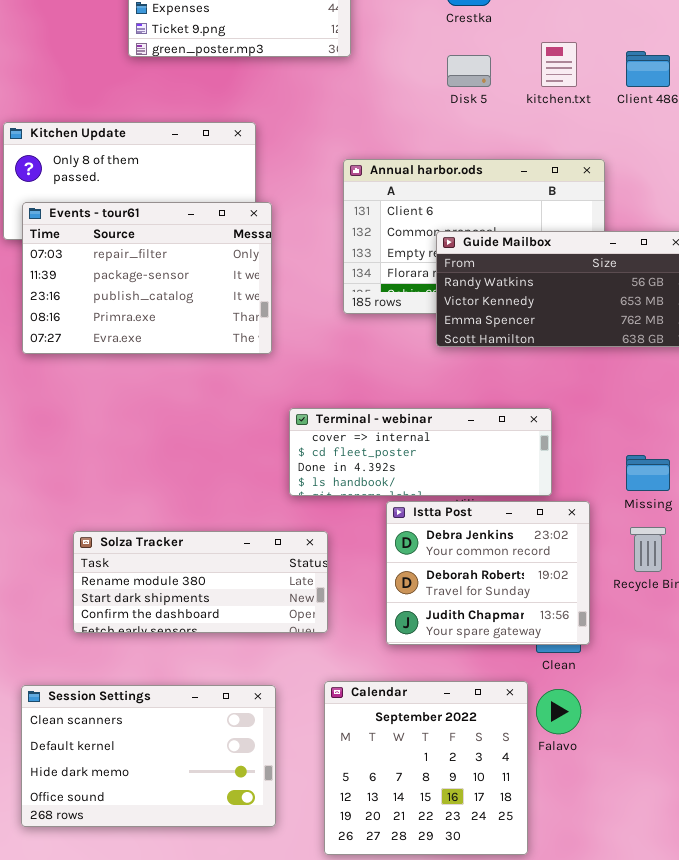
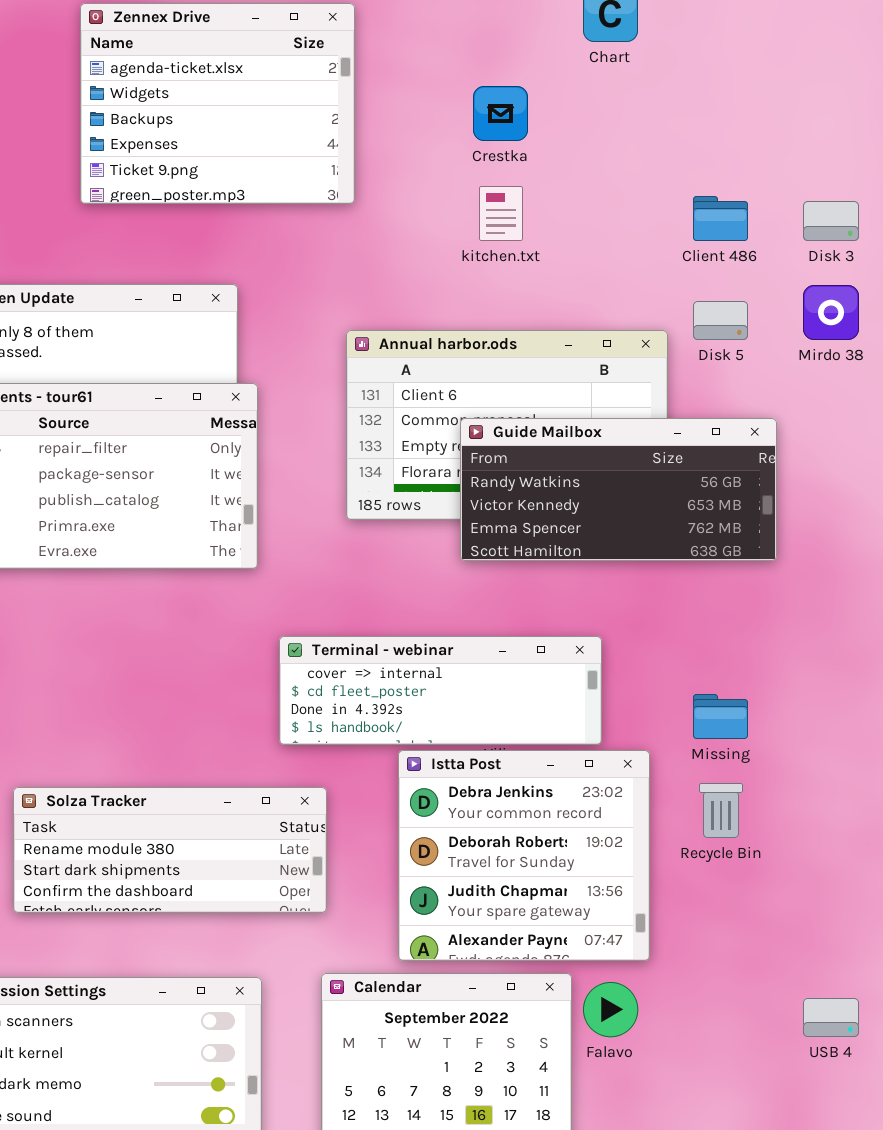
kitchen.txt: [541,42,577,87] -> [479,186,523,241], moved
Disk 5: [447,55,491,87] -> [693,301,748,340], moved
Istta Post: [386,501,590,645] -> [398,750,650,961], resized

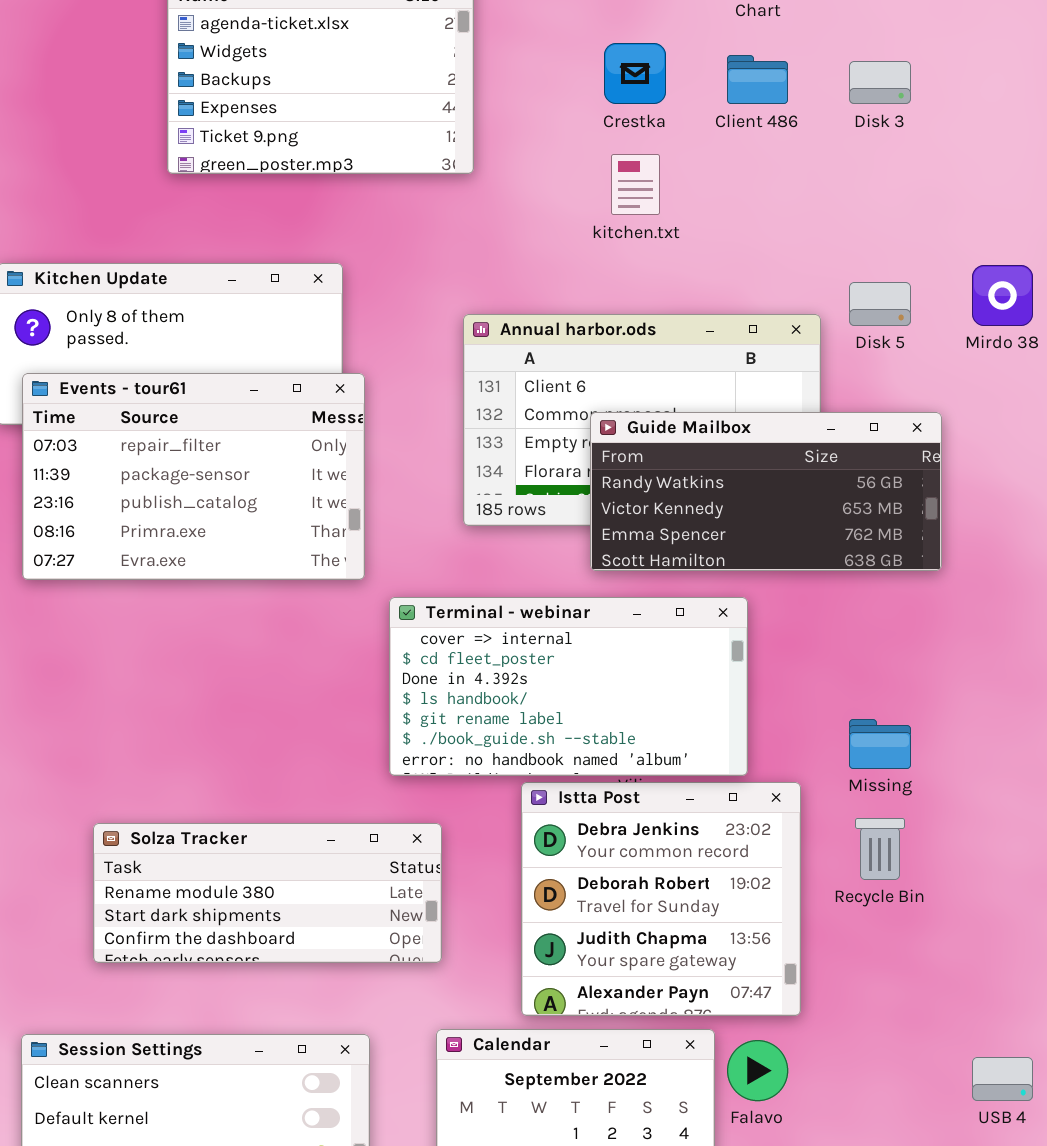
Client 486: [693,196,748,241] -> [727,55,788,104], moved
Disk 3: [803,201,859,241] -> [849,61,911,104], moved
Terminal - webinar: [279,636,602,745] -> [389,597,748,776], resized

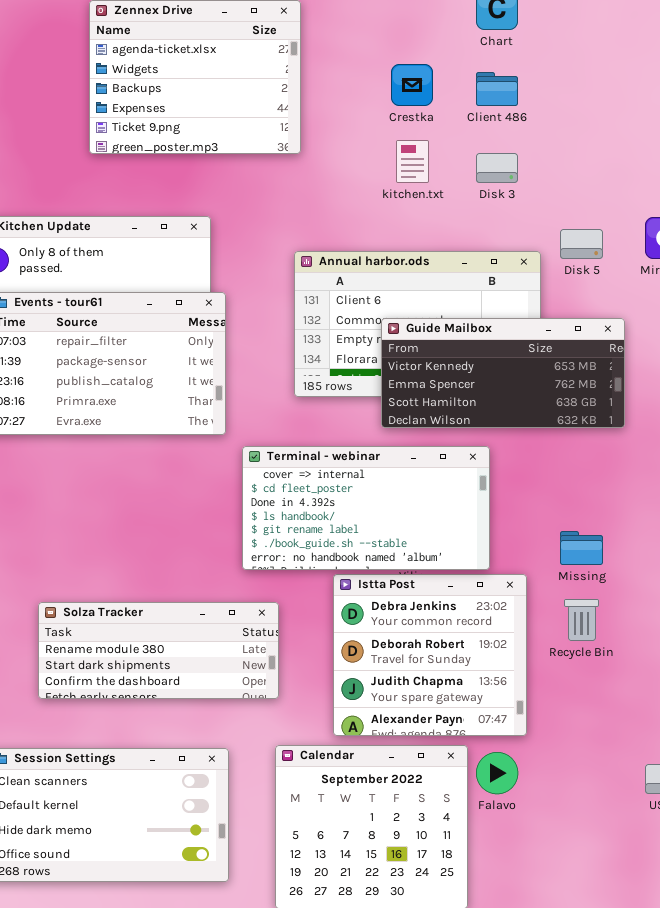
Disk 3: [849,61,911,104] -> [476,153,518,183], moved
Guide Mailbox: [590,412,942,571] -> [381,318,625,428], scrolled down 1 row

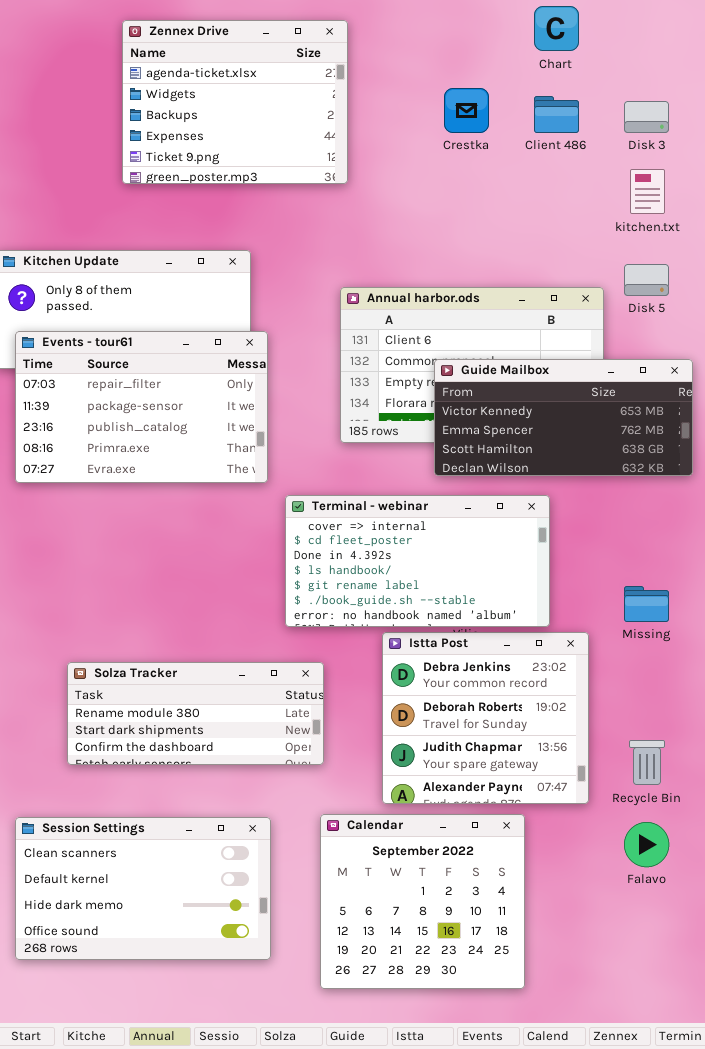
kitchen.txt: [396,140,429,183] -> [630,169,665,214], moved
Disk 3: [476,153,518,183] -> [624,101,669,133], moved
Recycle Bin: [564,599,599,641] -> [629,740,665,785], moved
Falavo: [476,752,518,794] -> [624,822,669,867], moved

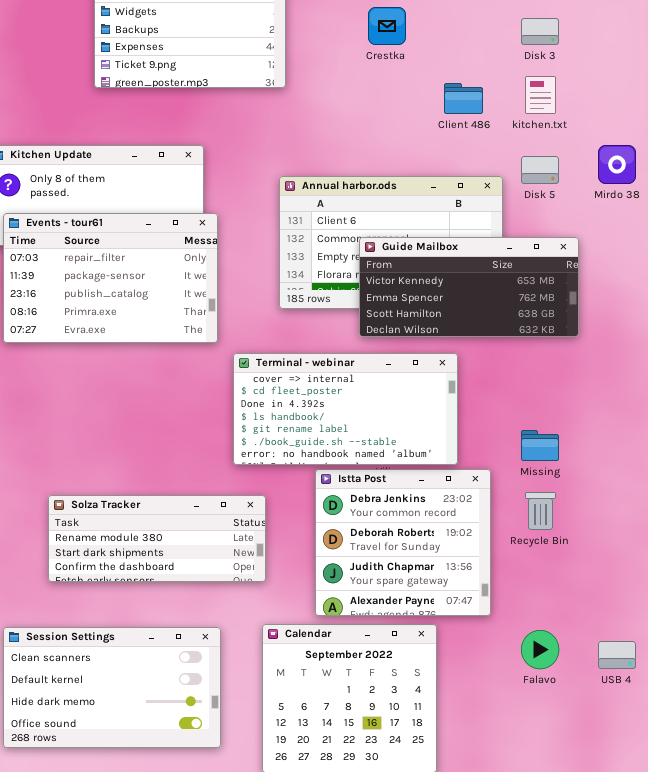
Client 486: [534,96,579,133] -> [444,83,483,114], moved
Recycle Bin: [629,740,665,785] -> [525,492,556,530], moved

